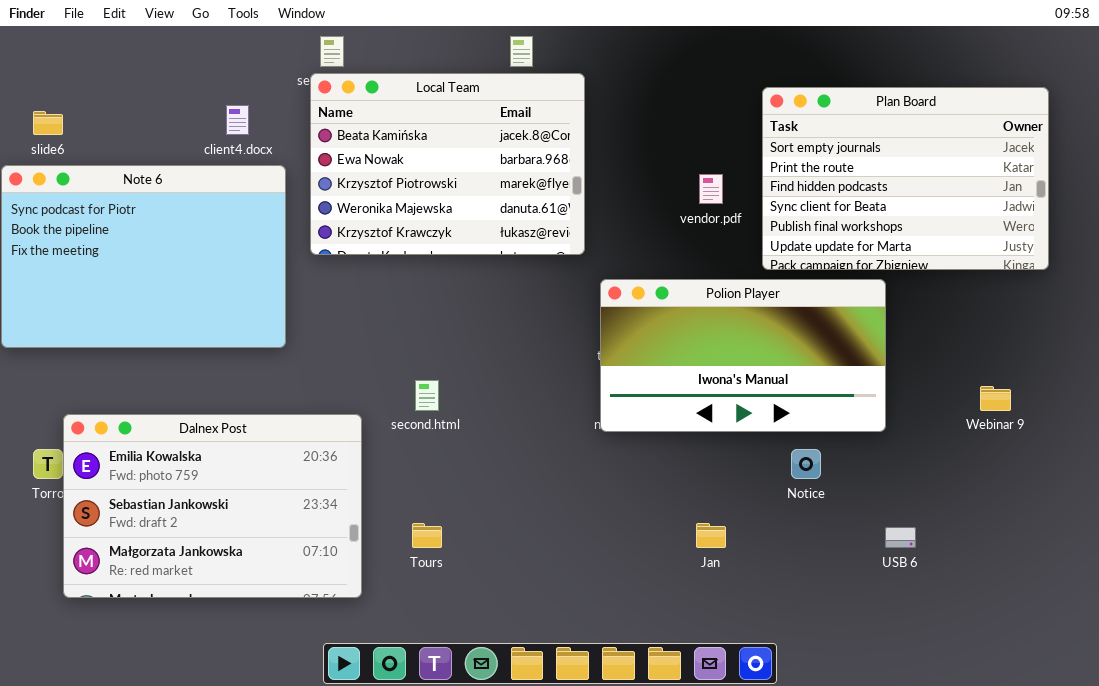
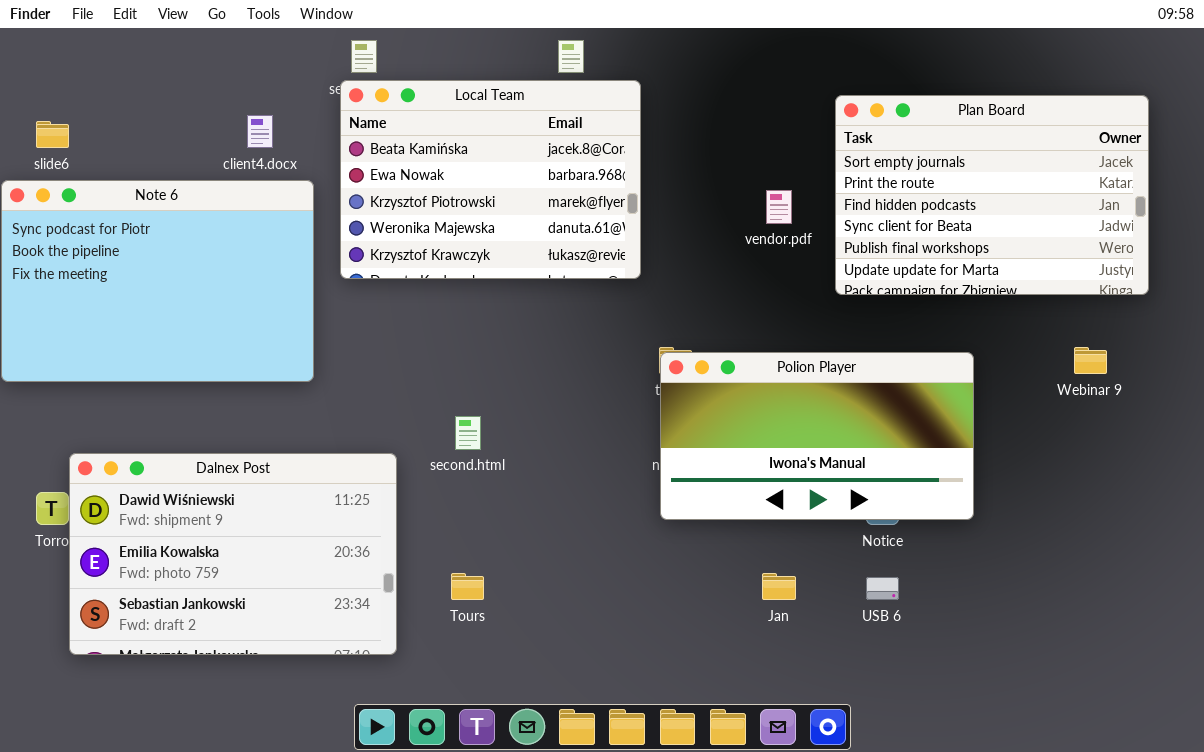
Polion Player: [600,279,886,432] -> [660,352,974,520], moved
Webinar 9: [980,386,1011,411] -> [1074,347,1107,374], moved
Dalnex Post: [63,414,362,598] -> [69,453,397,655], scrolled up 1 row
USB 6: [885,527,916,548] -> [866,577,899,600], moved

